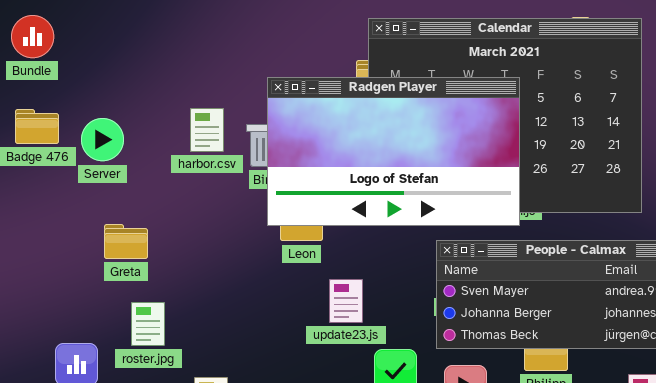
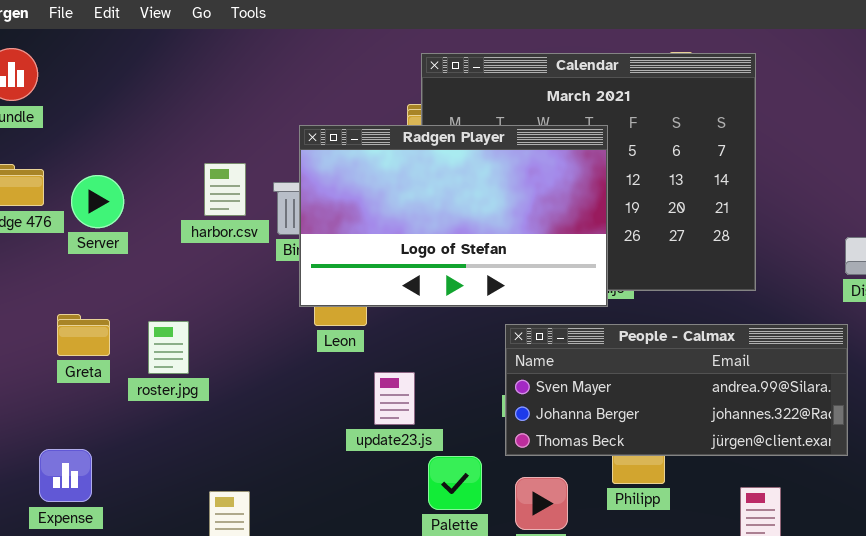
Greta: [104,224,148,259] -> [57,314,110,356], moved
roster.jpg: [131,302,165,346] -> [148,321,189,374], moved

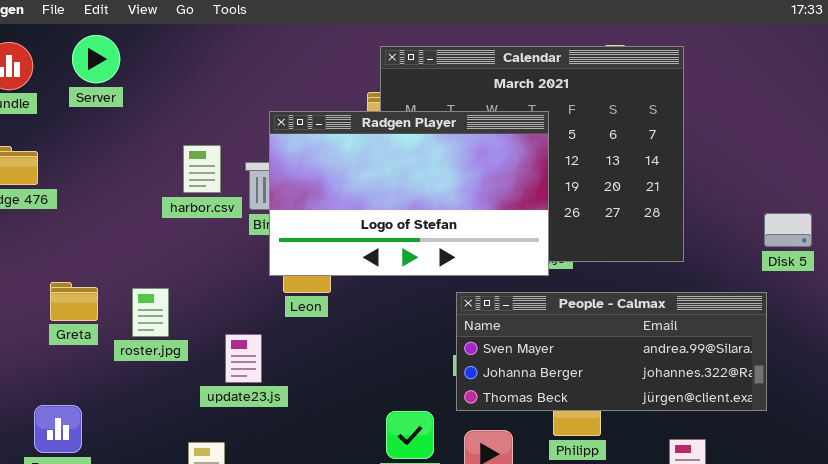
Server: [71,175,124,228] -> [72,35,120,83], moved
update23.js: [374,372,415,425] -> [225,334,262,383], moved

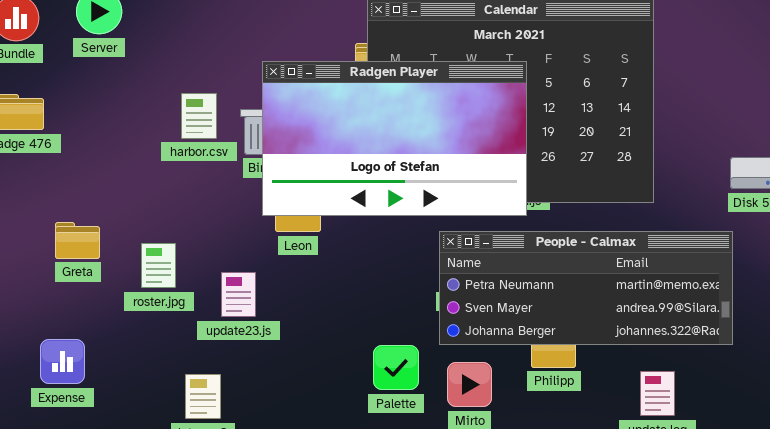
roster.jpg: [132,288,169,337] -> [141,243,176,288], moved
People - Calmax: [456,292,767,411] -> [439,231,733,345], scrolled up 1 row

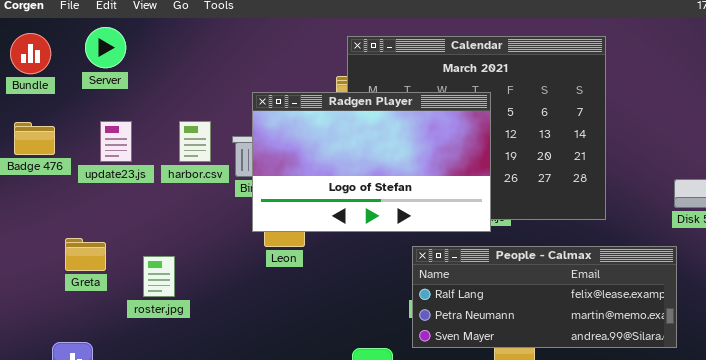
People - Calmax: [439,231,733,345] -> [412,246,677,348], scrolled up 1 row
update23.js: [221,272,256,317] -> [100,121,132,162], moved

